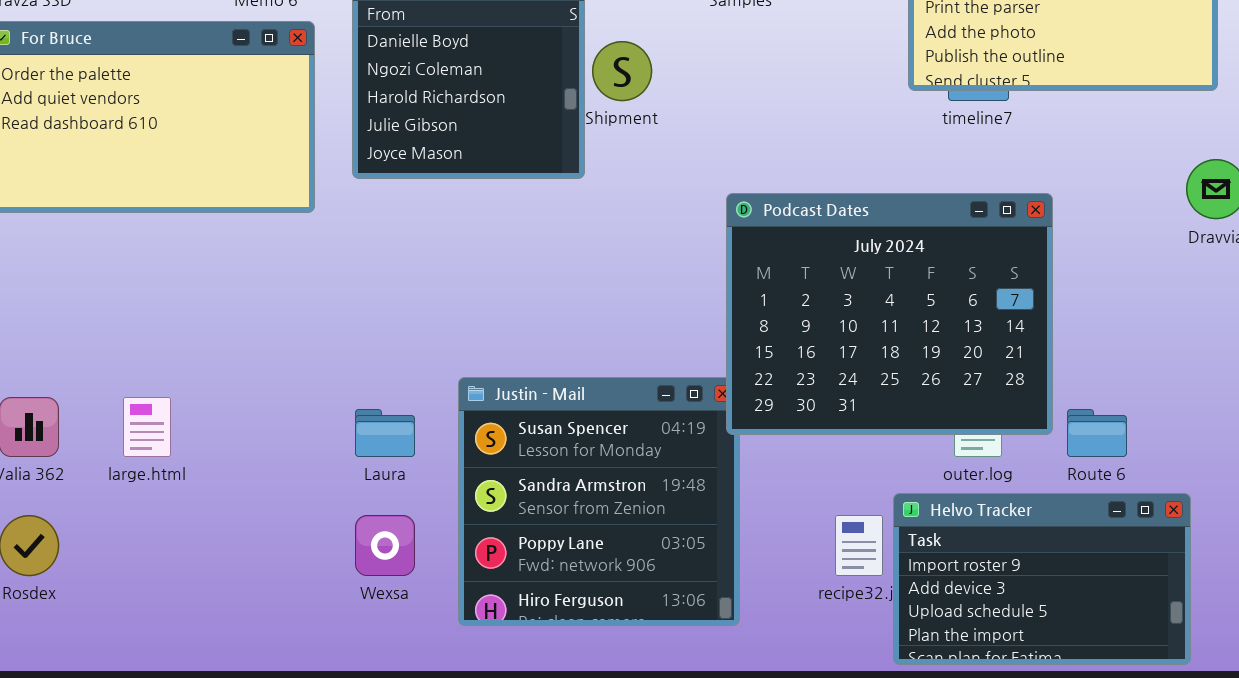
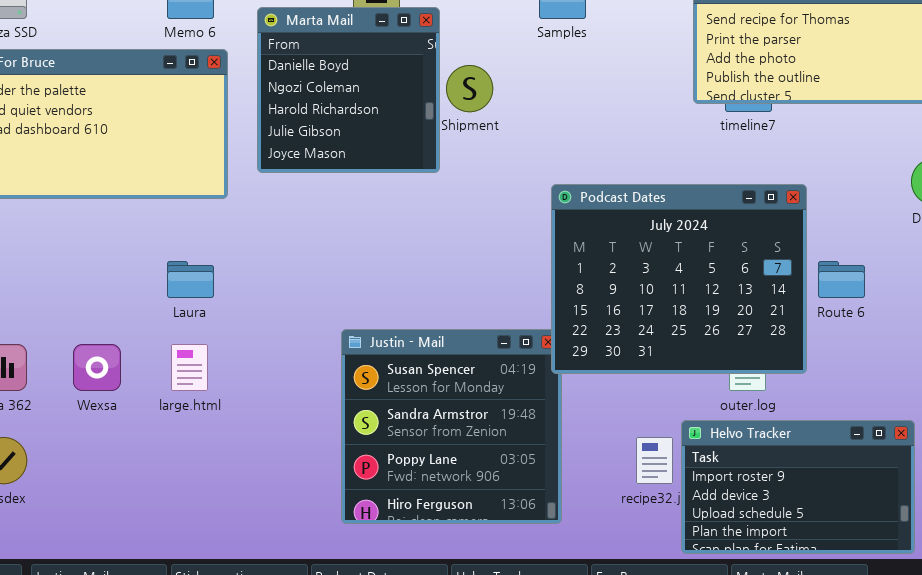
large.html: [123,397,171,457] -> [171,344,208,391], moved
Laura: [355,409,415,457] -> [167,261,214,298], moved
Route 6: [1067,409,1127,457] -> [818,261,865,298], moved
Wexsa: [355,515,415,576] -> [73,344,121,391], moved

